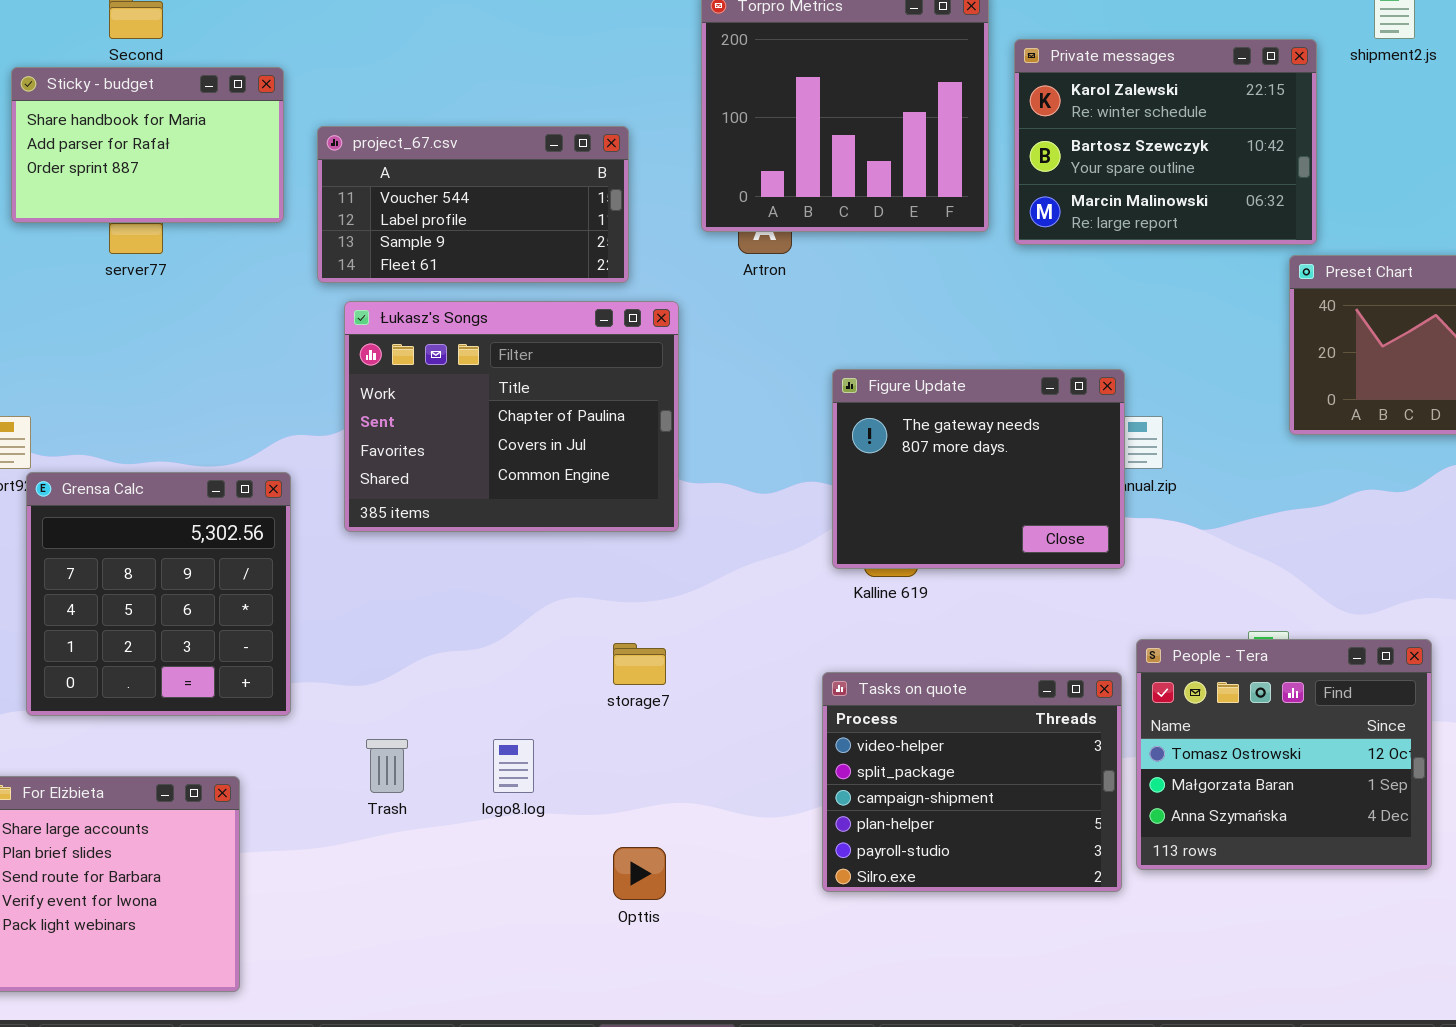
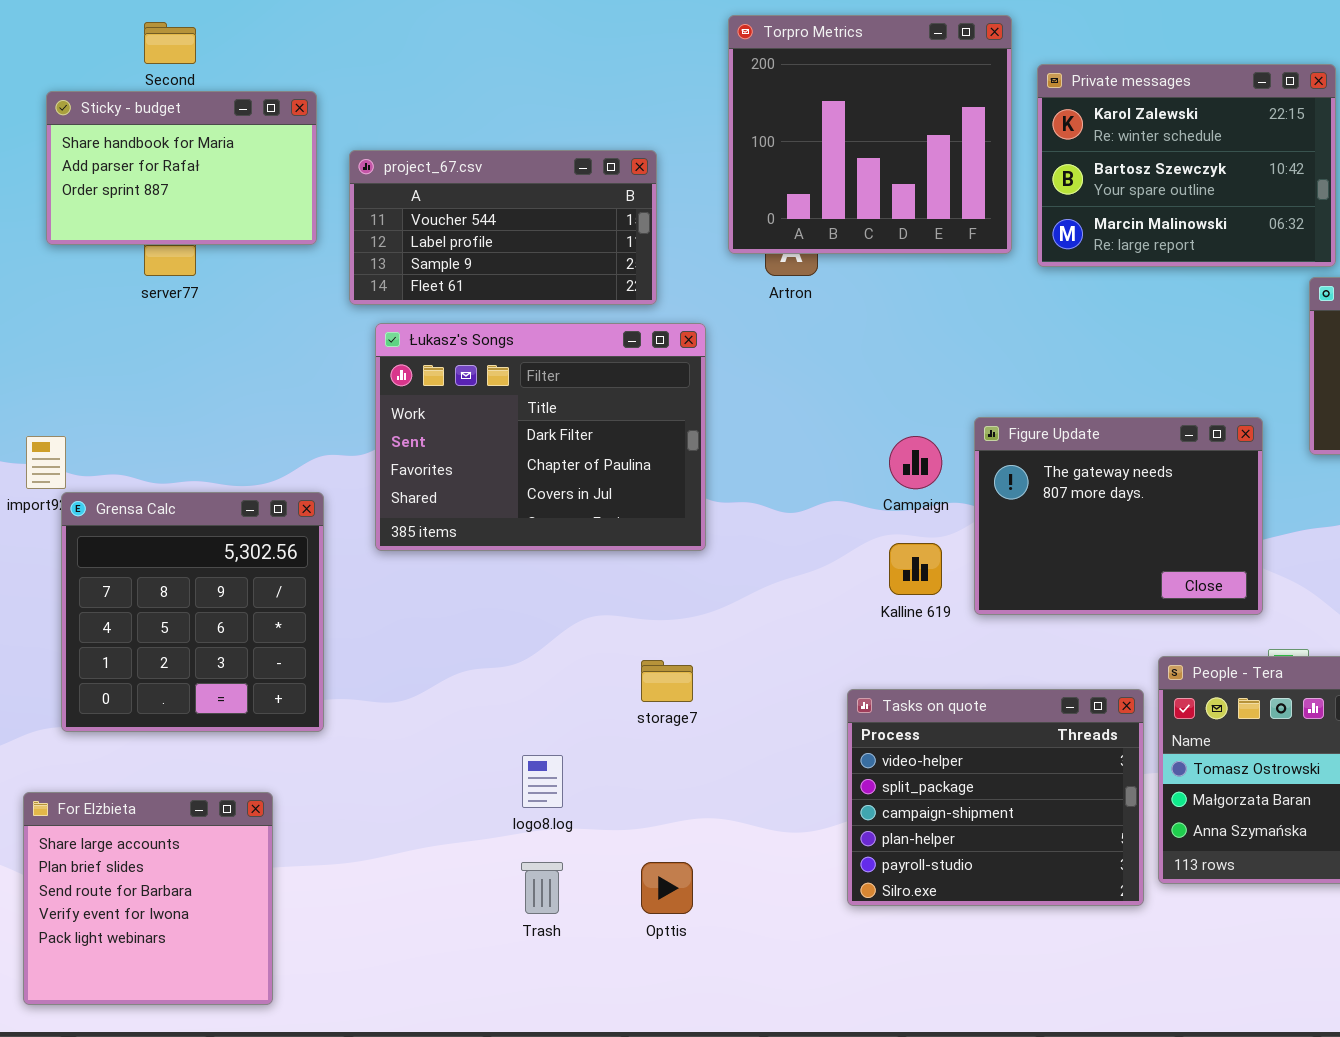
Łukasz's Songs: [344,301,679,532] -> [375,323,706,551], scrolled up 1 row
Figure Update: [832,369,1125,569] -> [974,417,1263,615], moved
Trash: [366,739,408,793] -> [521,862,563,914], moved

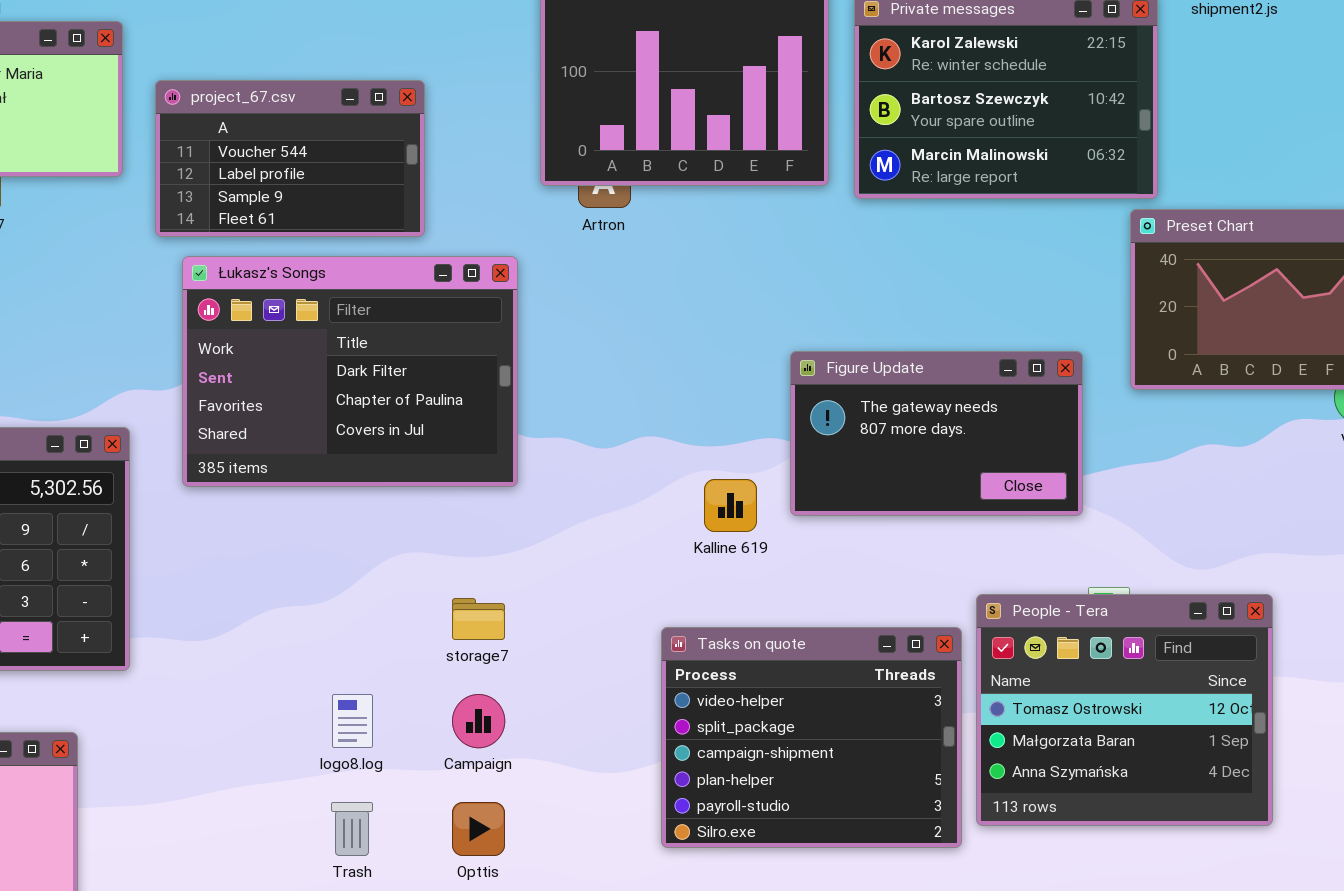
project_67.csv: [349,150,657,305] -> [155,80,425,237], resized
Figure Update: [974,417,1263,615] -> [790,351,1083,516], resized
Campaign: [889,436,942,489] -> [452,694,505,748], moved

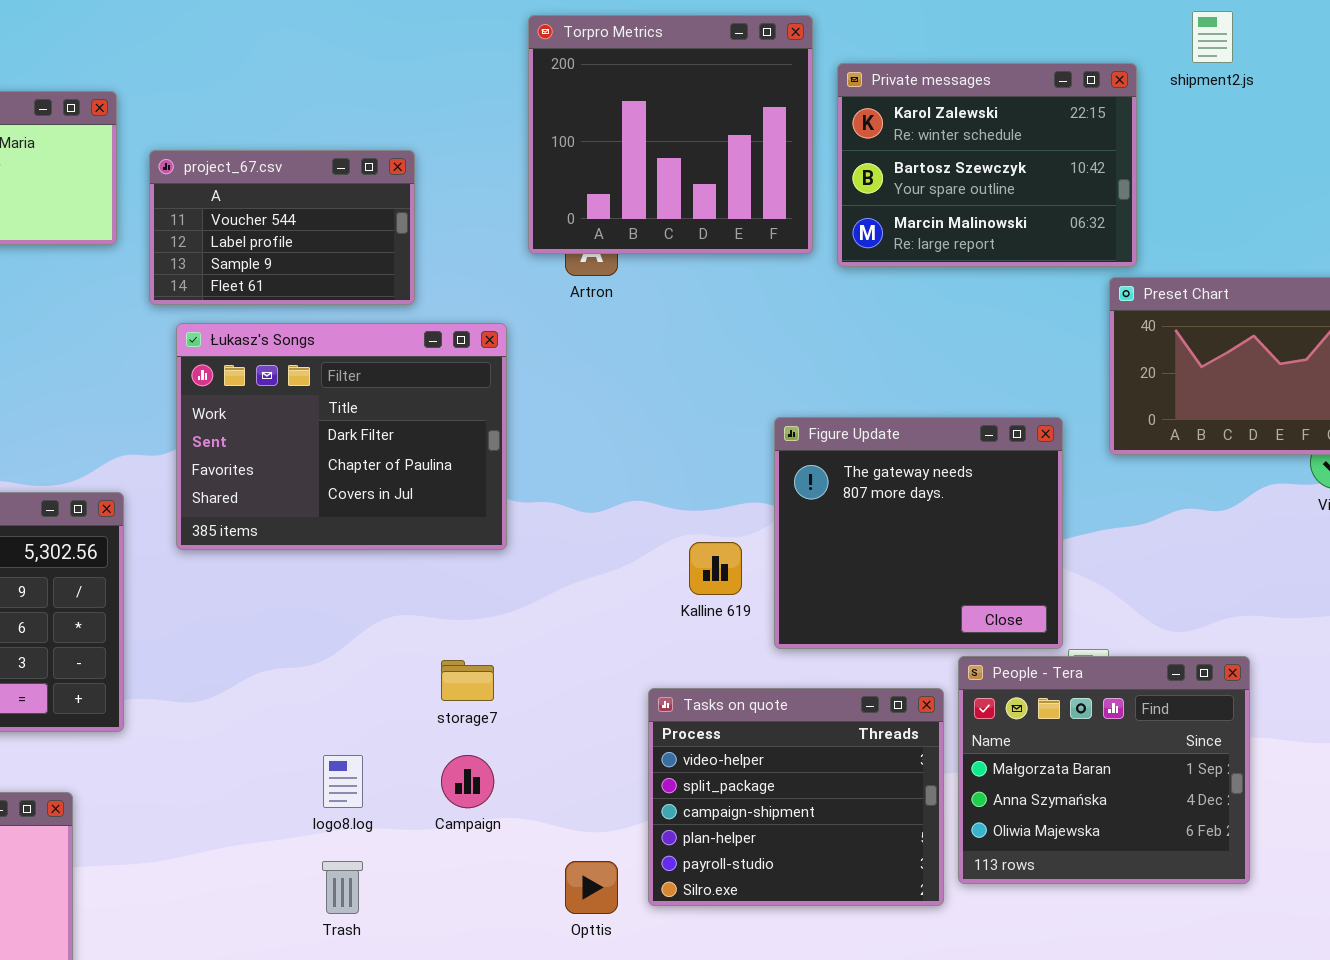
Figure Update: [790,351,1083,516] -> [774,417,1063,649], resized
People - Tera: [976,594,1273,826] -> [958,656,1250,884], scrolled down 1 row
Opttis: [452,802,505,856] -> [565,861,618,914], moved

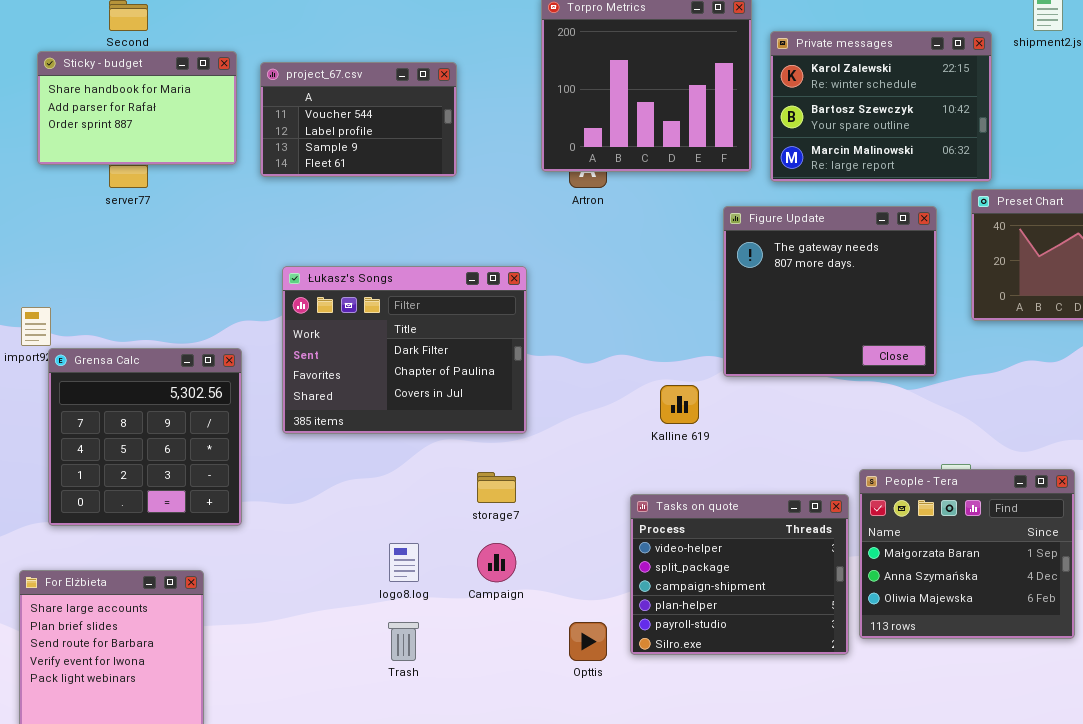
project_67.csv: [149,150,415,305] -> [260,62,457,177], moved
Łukasz's Songs: [176,323,507,550] -> [282,266,527,434], moved
Figure Update: [774,417,1063,649] -> [723,206,937,377], moved

